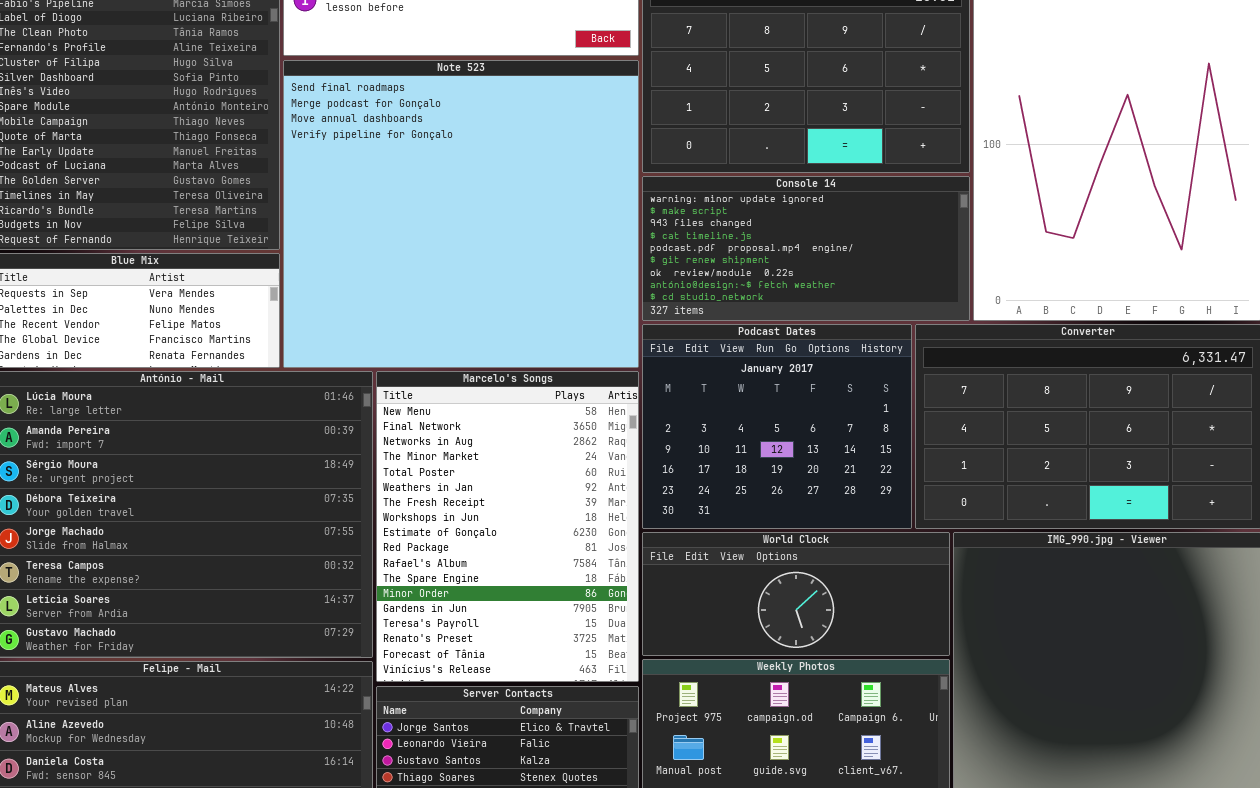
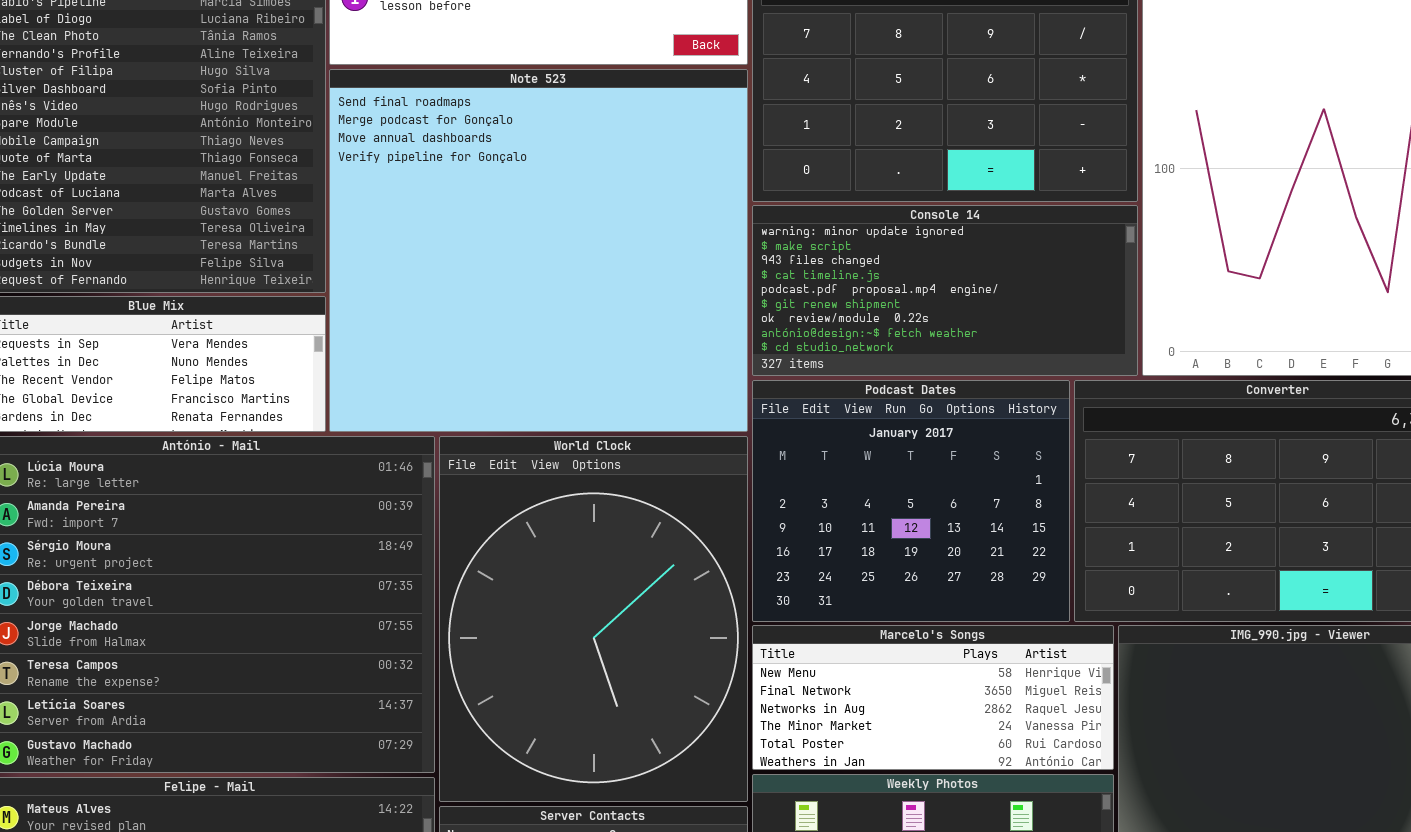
Marcelo's Songs: [376,371,639,682] -> [752,625,1114,770], moved, resized
World Clock: [642,532,950,656] -> [439,436,748,802], moved, resized

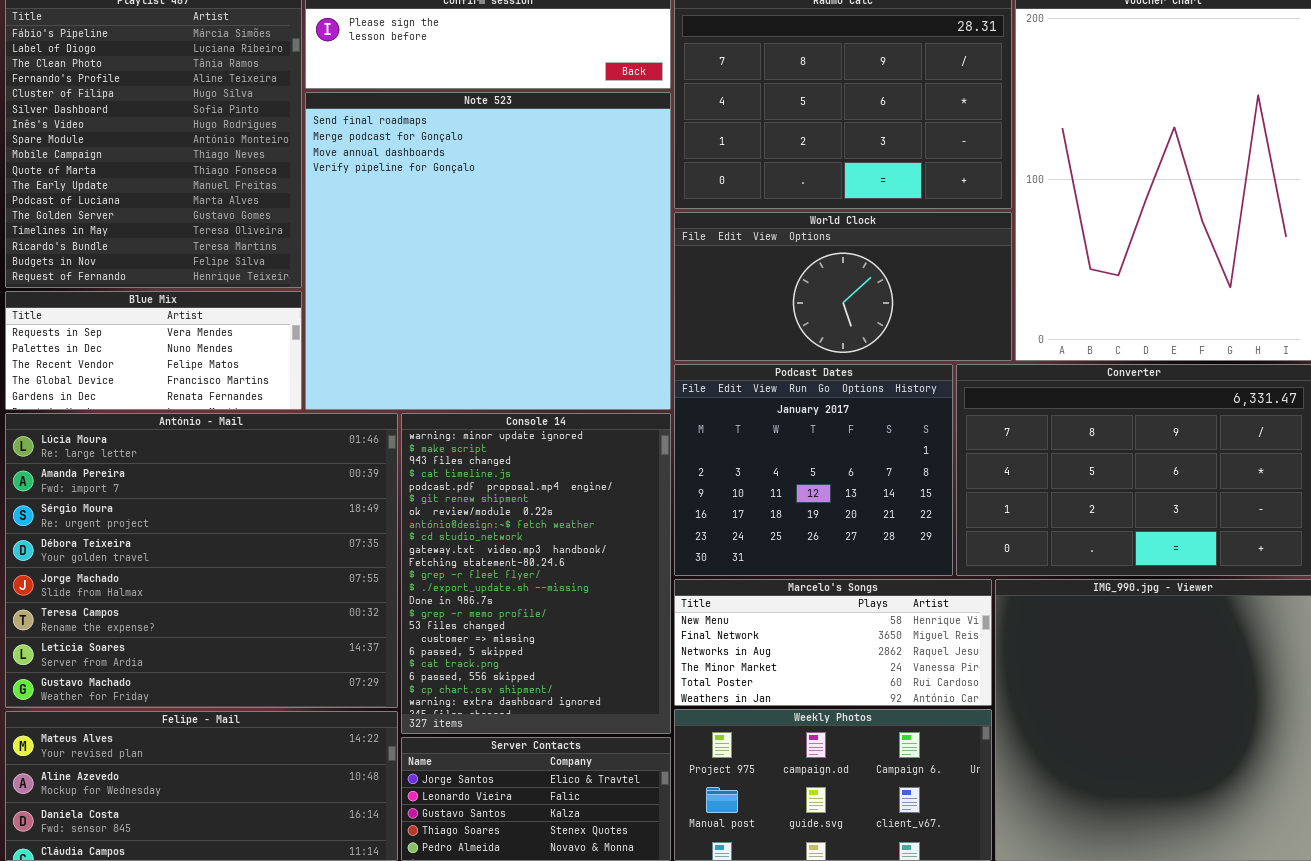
Console 14: [752,205,1138,376] -> [401,413,671,734], moved, resized
World Clock: [439,436,748,802] -> [674,212,1012,361], moved, resized

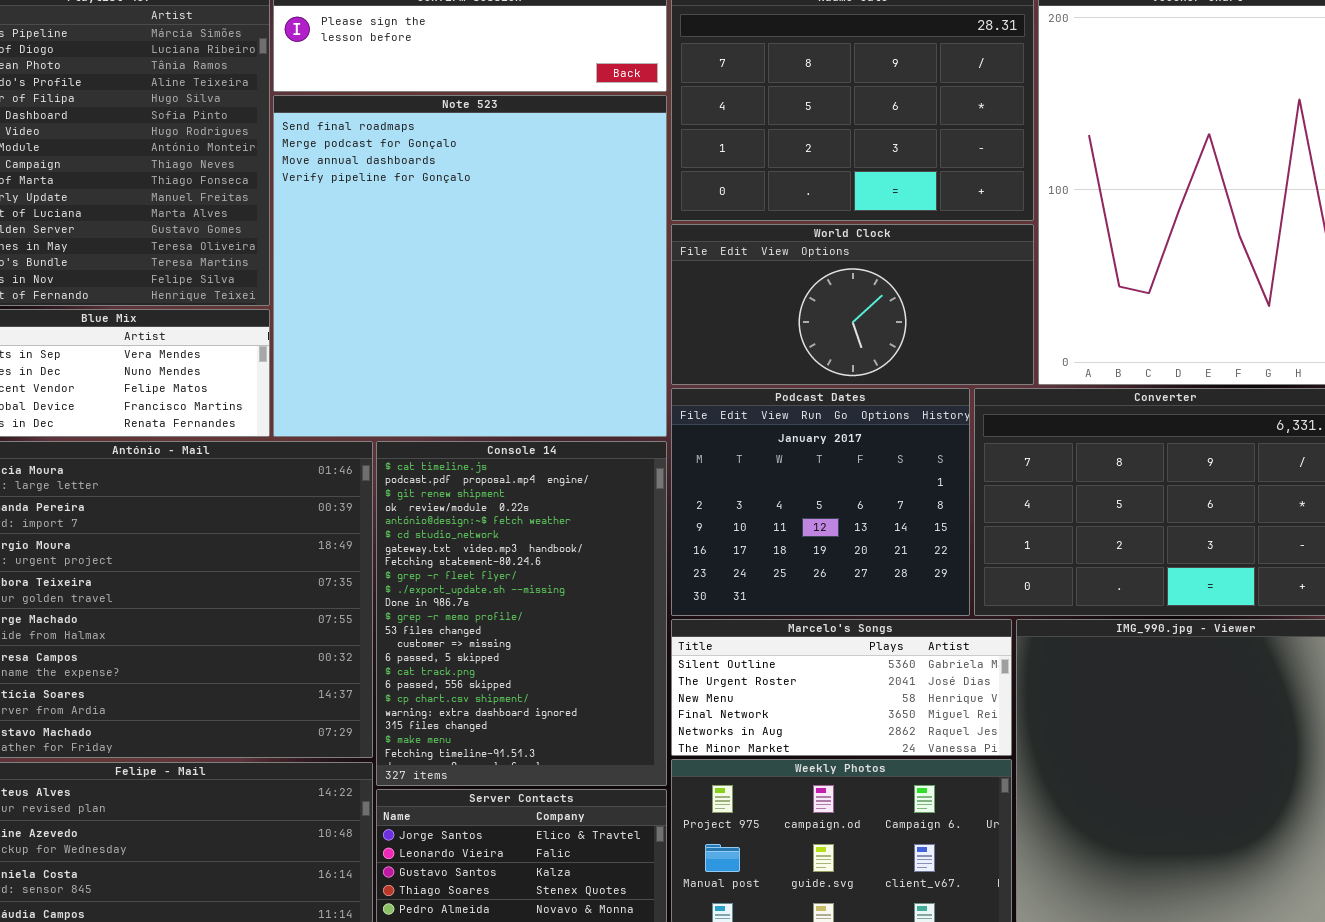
Console 14: [401,413,671,734] -> [376,441,667,786], scrolled down 3 rows
Marcelo's Songs: [674,579,992,706] -> [671,619,1012,756], scrolled up 2 rows

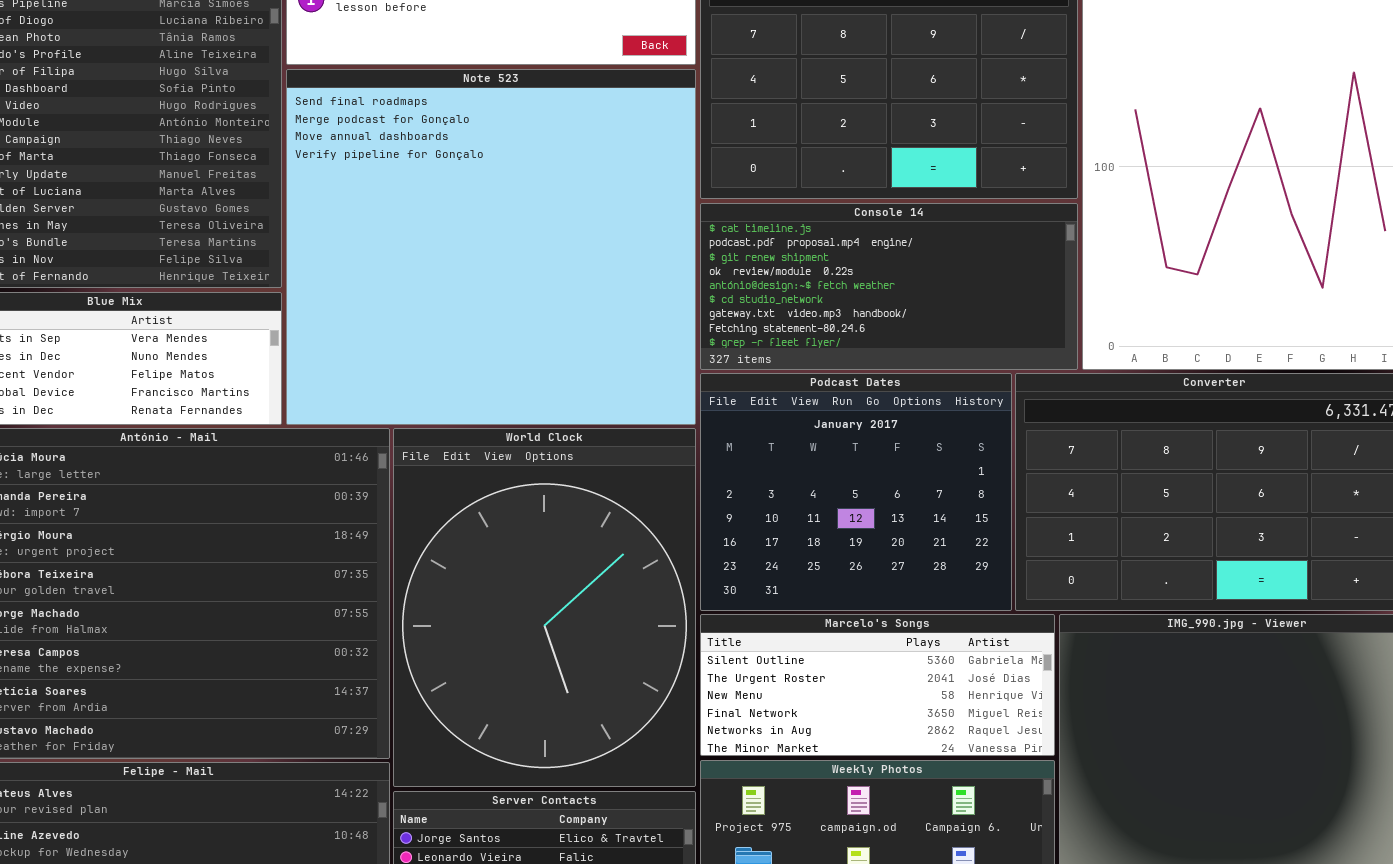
World Clock: [671,224,1034,385] -> [393,428,696,787], moved, resized
Console 14: [376,441,667,786] -> [700,203,1078,370], moved, resized

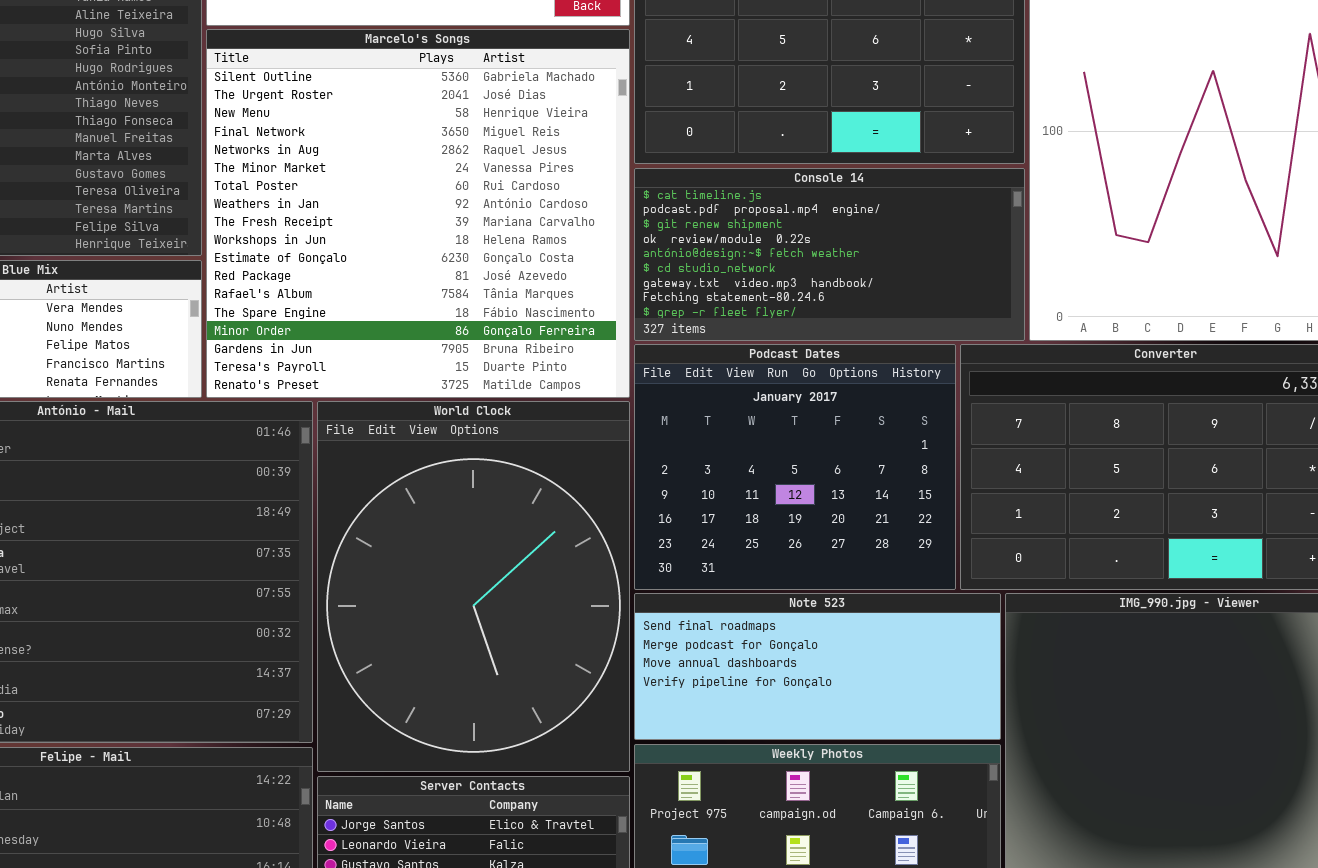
Note 523: [286,69,696,425] -> [634,593,1001,740], moved, resized
Marcelo's Songs: [700,614,1055,756] -> [206,29,630,398], moved, resized

